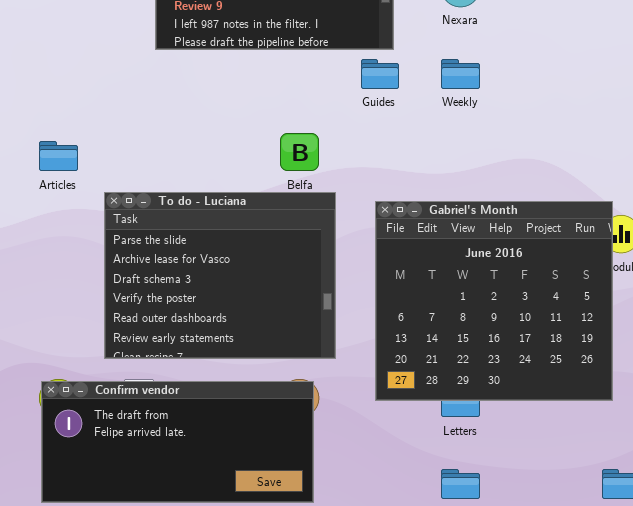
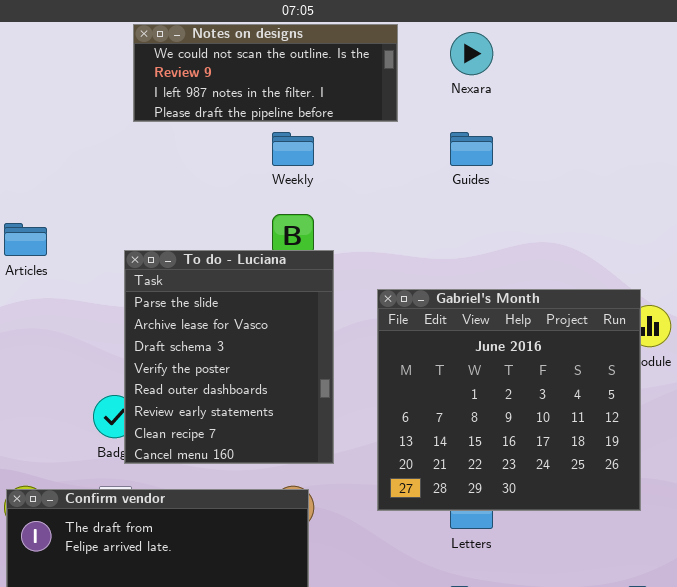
Guides: [361,59,399,89] -> [450,132,493,166], moved
Weekly: [441,59,480,89] -> [272,132,314,166], moved
To do - Luciana: [104,192,336,359] -> [124,250,334,464], resized

